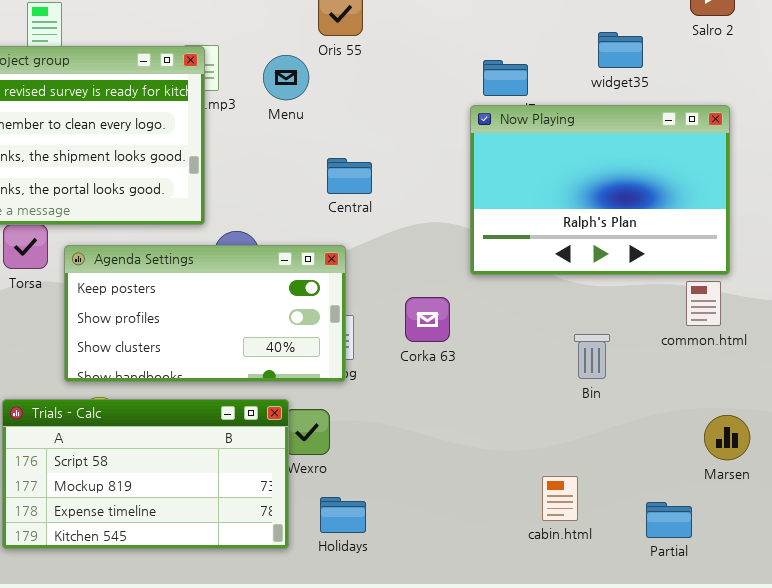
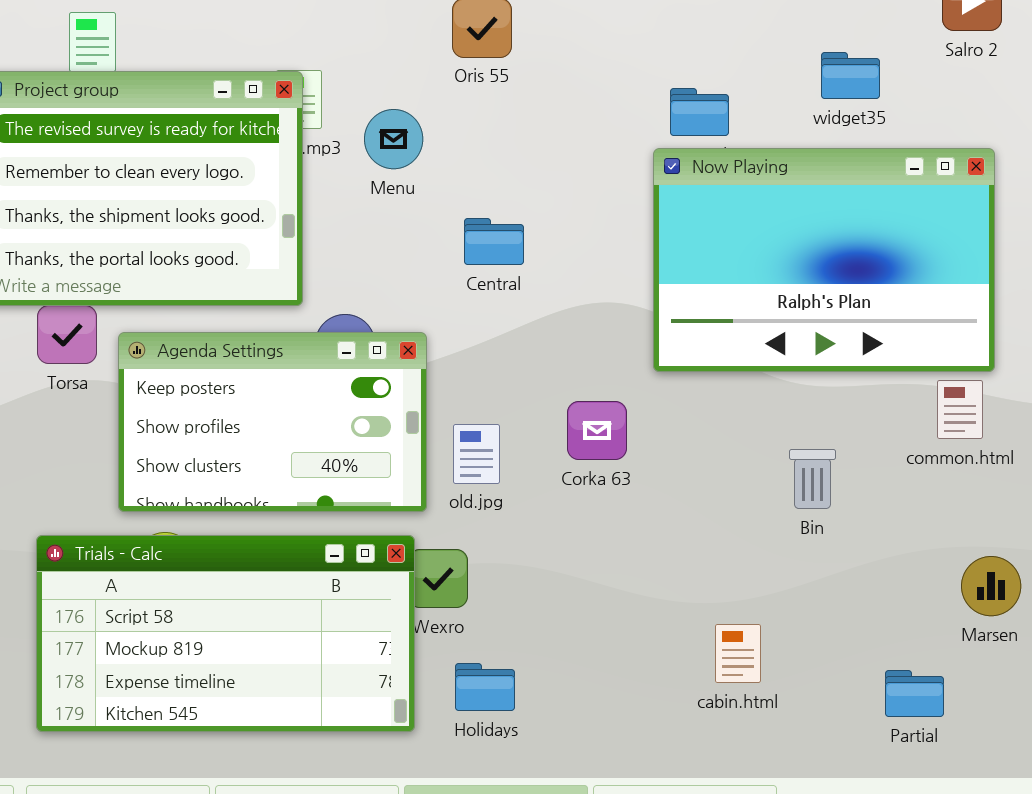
Menu: [263,55,309,100] -> [364,109,423,169], moved
Agenda Settings: [64,245,346,382] -> [118,332,427,512], resized
cabin.html: [542,476,578,521] -> [715,624,761,683], moved

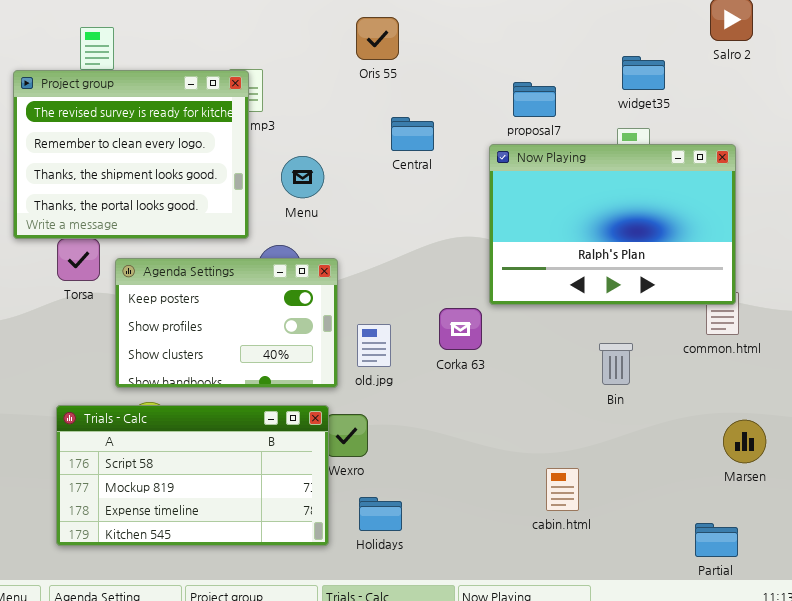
Menu: [364,109,423,169] -> [281,156,324,198], moved
Now Playing: [653,148,995,372] -> [489,144,736,305], moved
Central: [464,218,524,265] -> [391,117,434,151], moved
Partial: [885,670,944,717] -> [695,523,738,557], moved

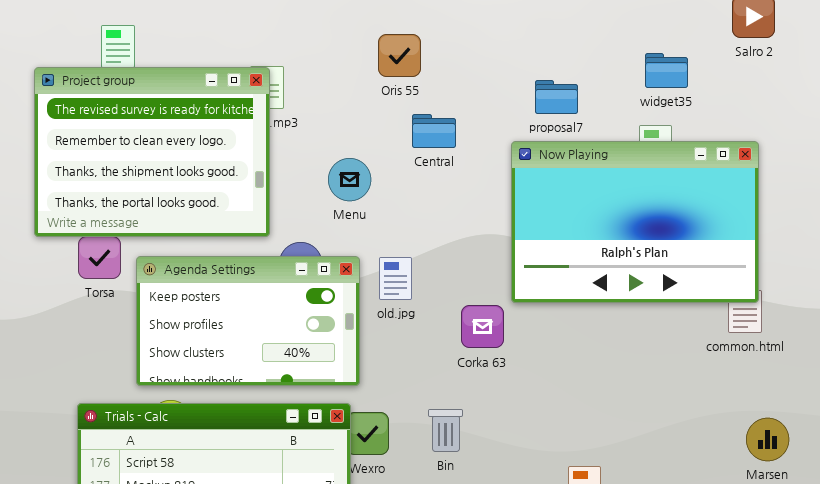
Oris 55: [356,17,399,60] -> [378,34,421,77], moved
Menu: [281,156,324,198] -> [328,158,371,201], moved
old.jpg: [357,324,391,367] -> [379,257,412,300], moved
Bin: [599,343,633,385] -> [428,409,463,452], moved

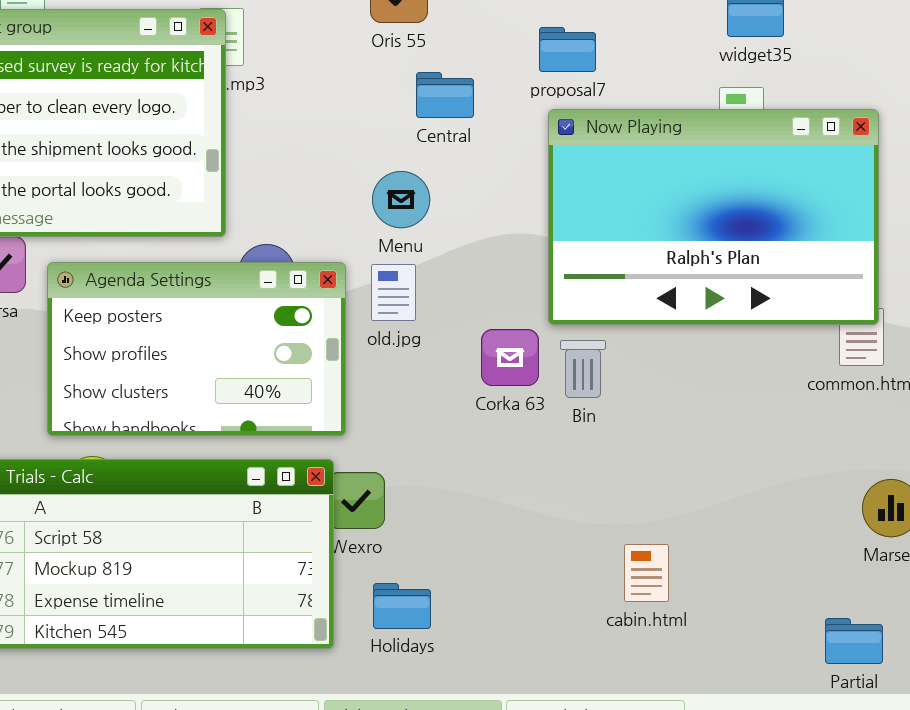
proposal7: [535,80,578,114] -> [539,27,596,72], moved
Menu: [328,158,371,201] -> [372,171,430,228], moved
Bin: [428,409,463,452] -> [560,340,606,398], moved

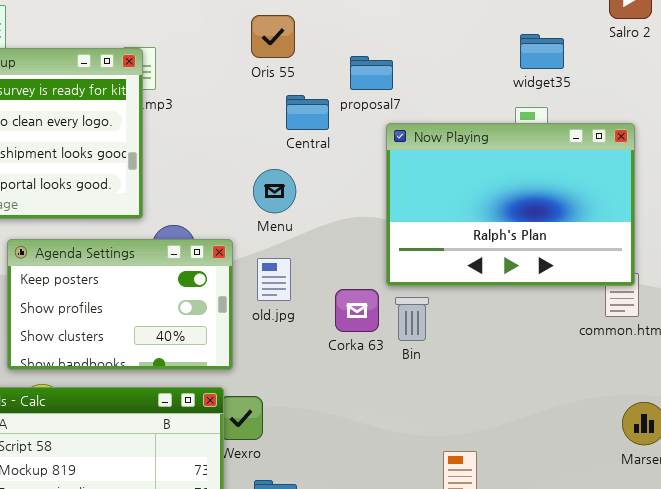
proposal7: [539,27,596,72] -> [350,56,393,90], moved
old.jpg: [371,264,416,321] -> [257,258,291,301], moved

